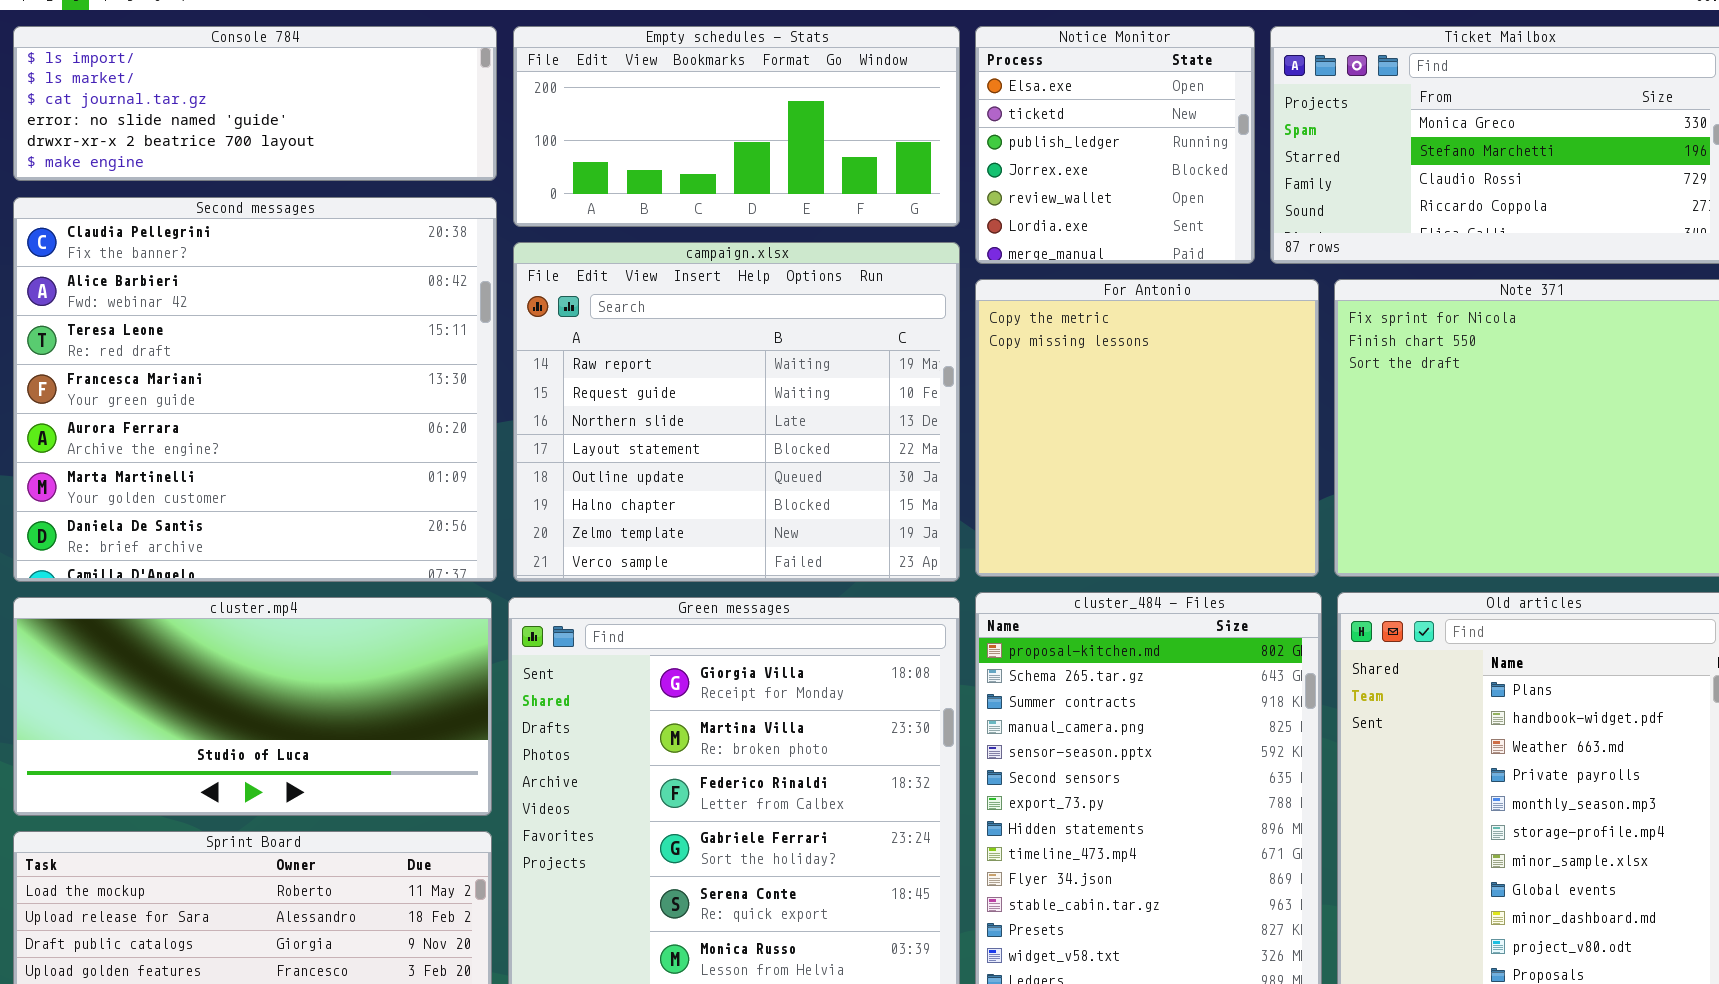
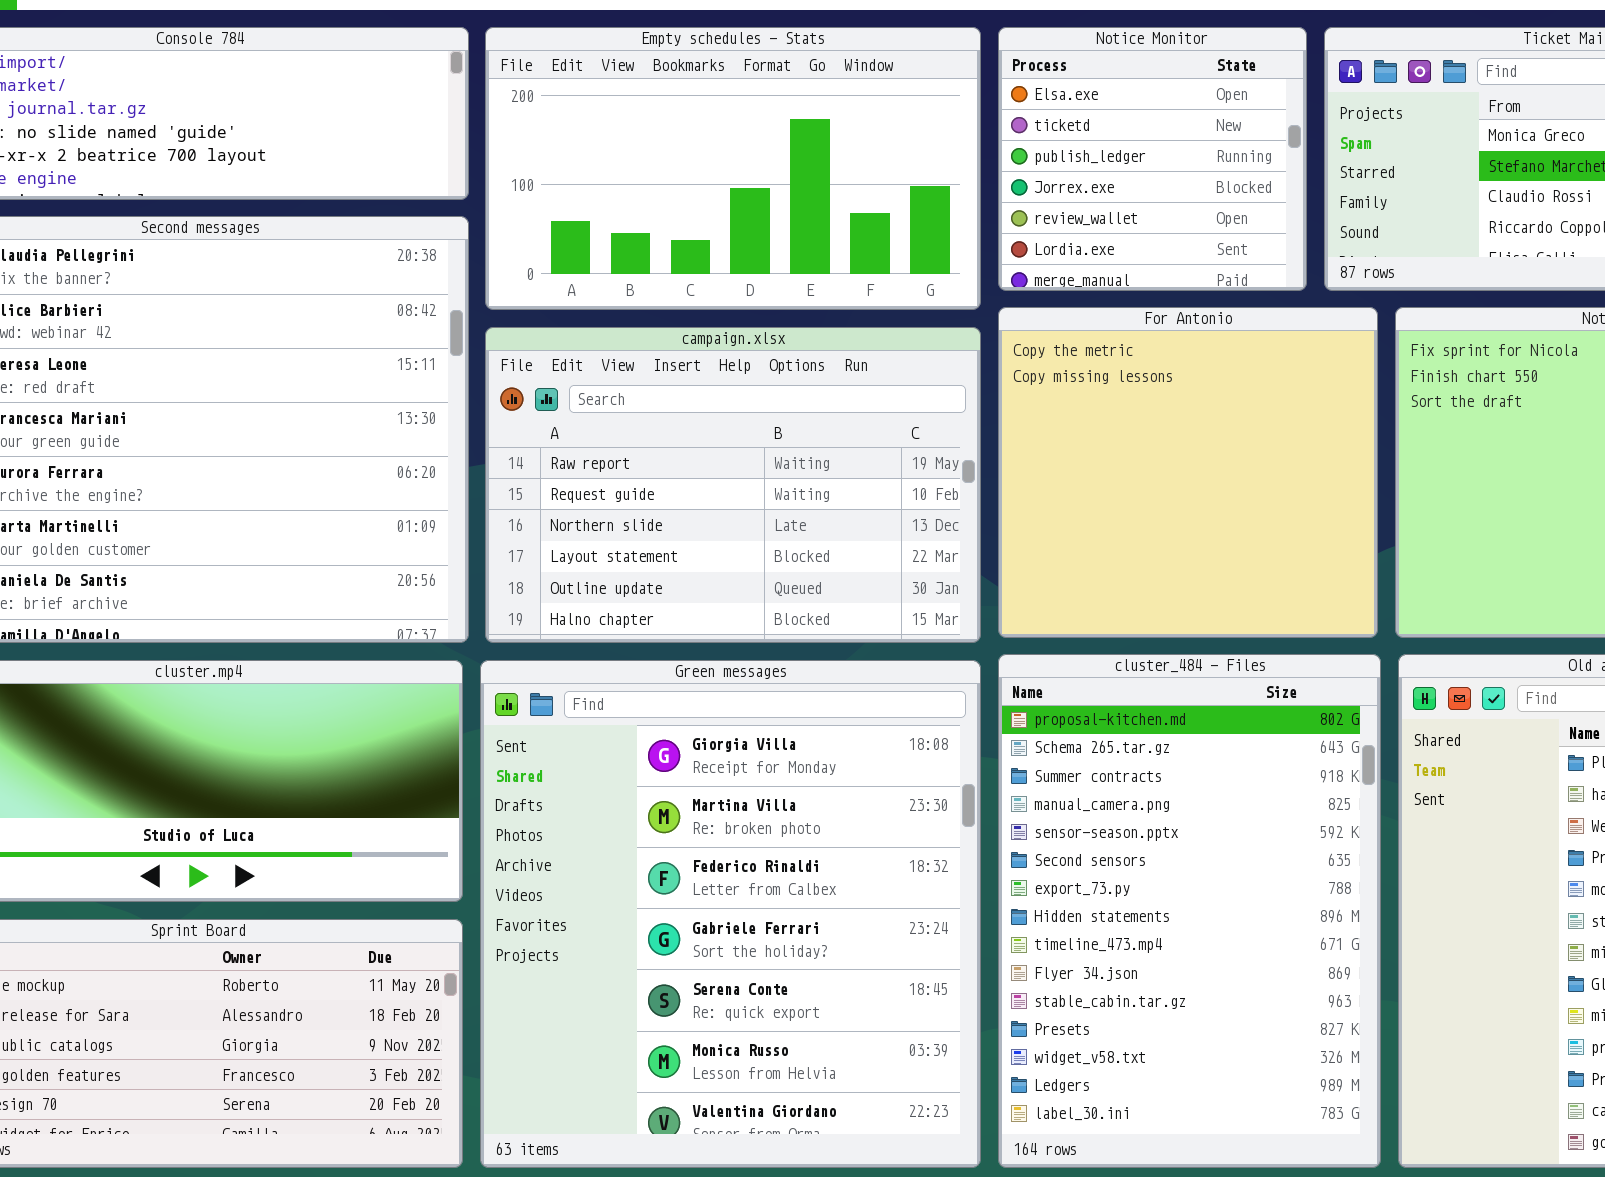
Empty schedules - Stats: [513,26,960,227] -> [485,27,981,310], resized
campaign.xlsx: [513,242,960,582] -> [485,327,981,643], resized

